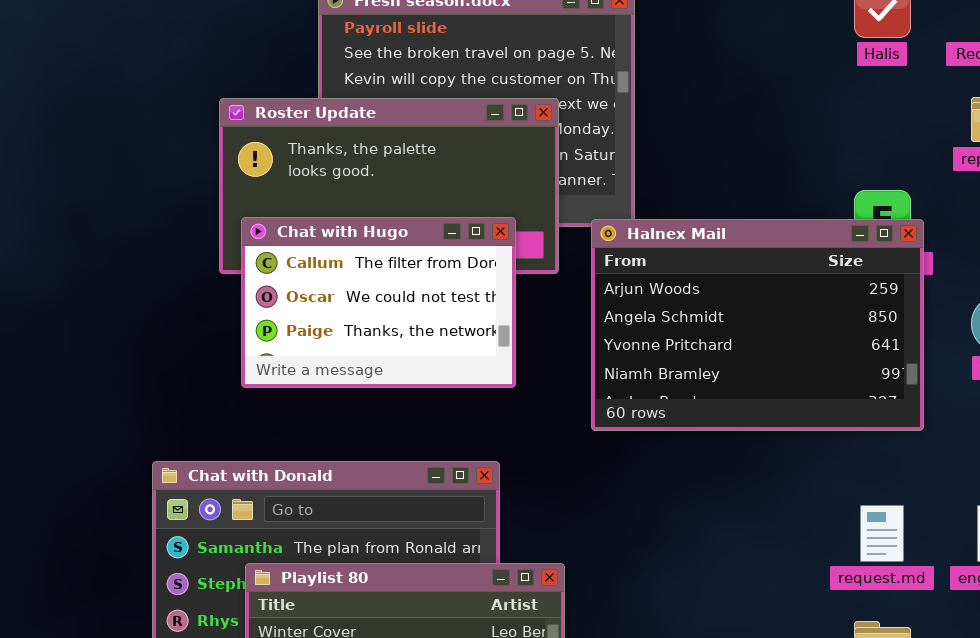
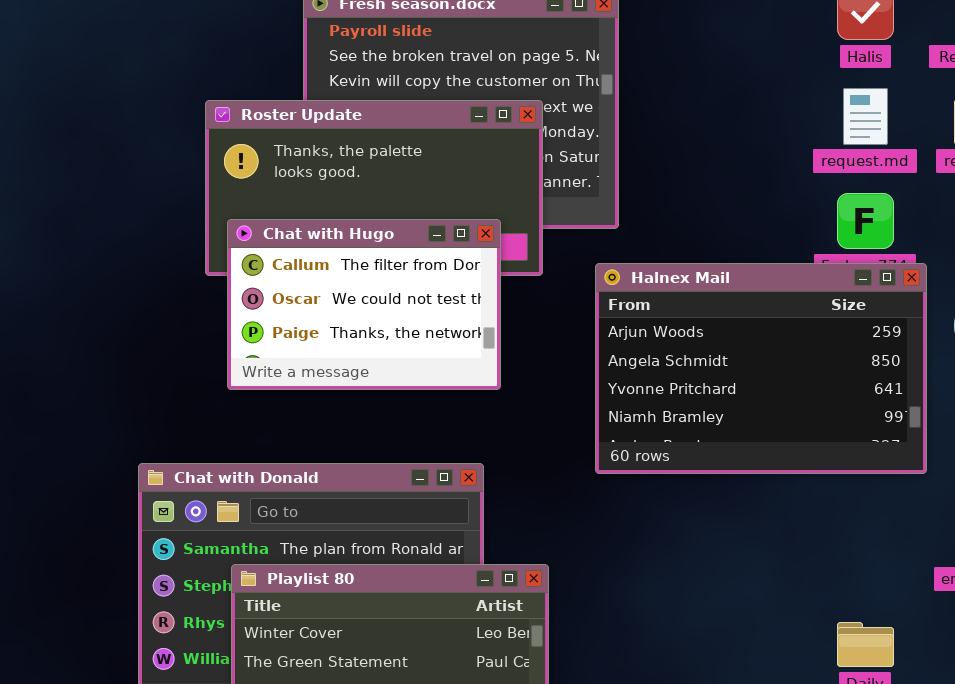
Halnex Mail: [591,219,924,431] -> [595,263,927,474], moved
request.md: [860,505,904,562] -> [843,88,888,145], moved

